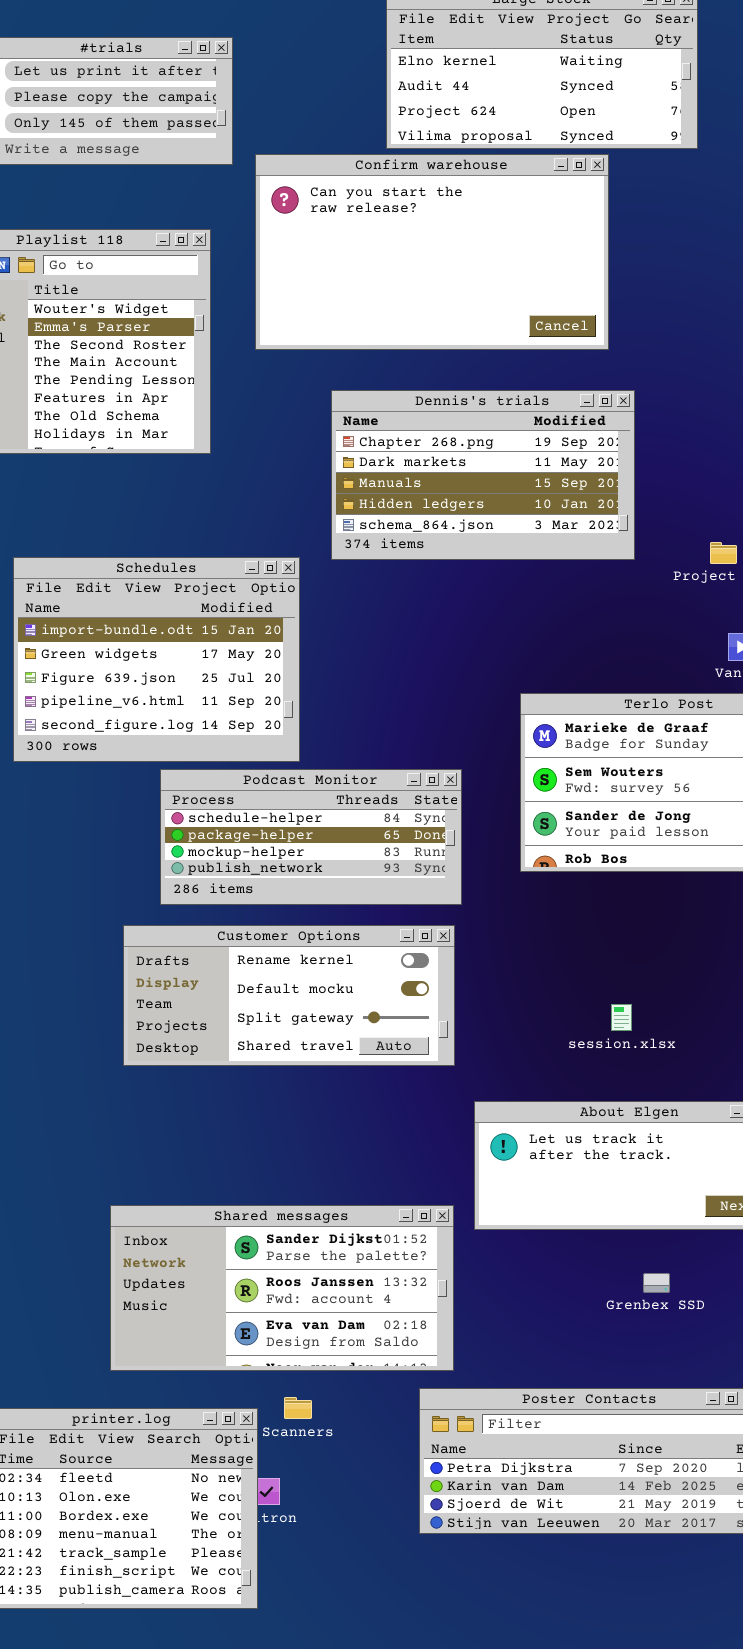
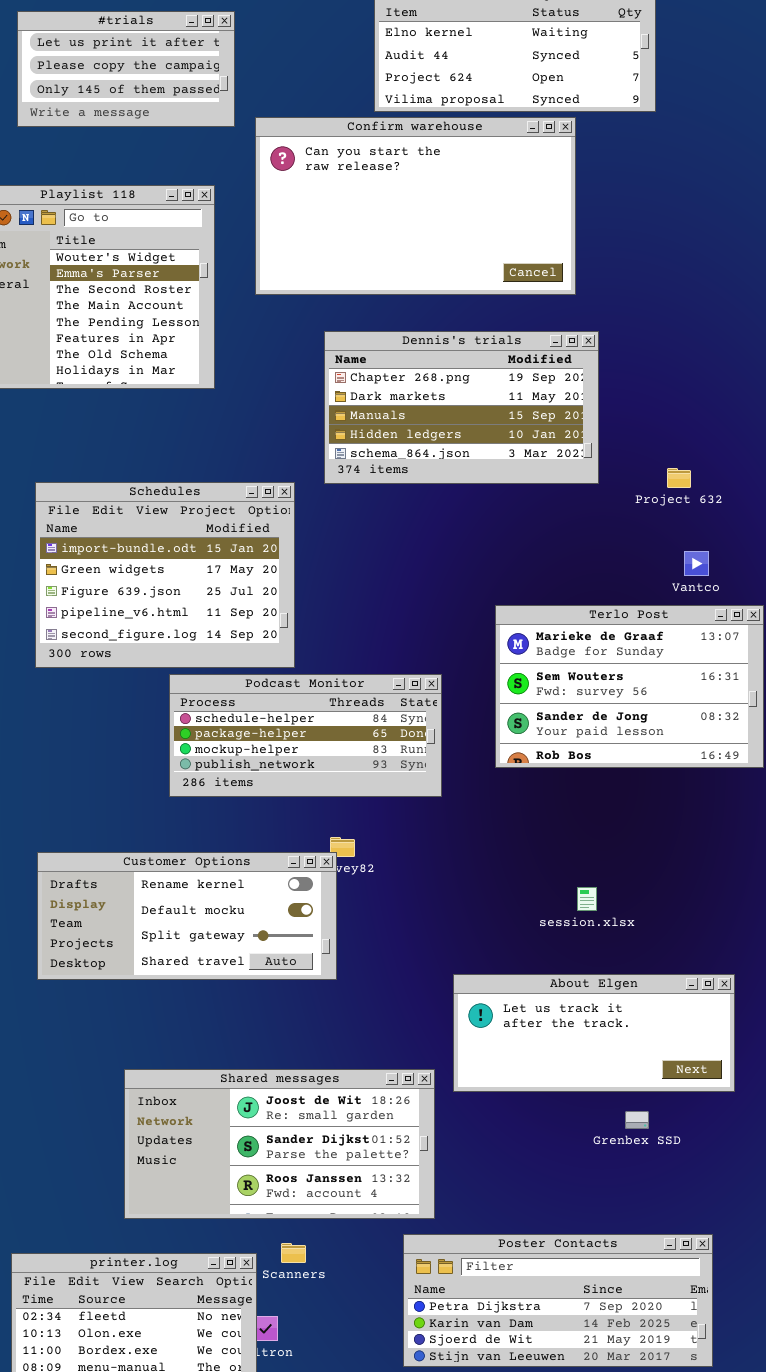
Customer Options: [123,925,455,1066] -> [37,852,337,980], moved
Shared messages: [110,1205,454,1371] -> [124,1069,435,1219], scrolled up 1 row
Grenbex SSD: [643,1273,670,1293] -> [625,1111,649,1129], moved

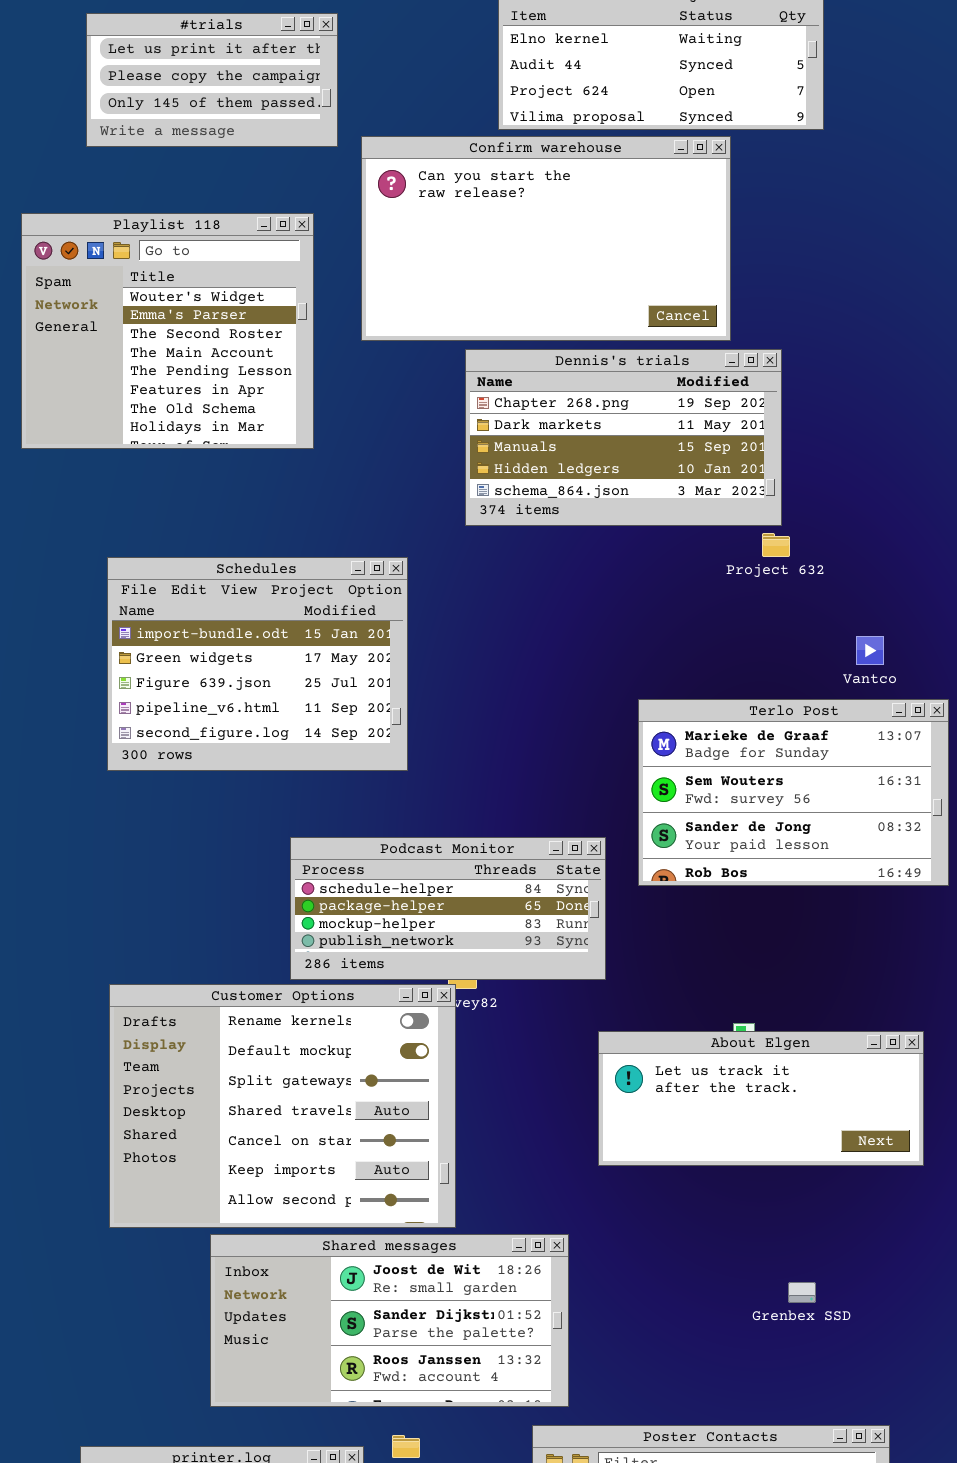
Dennis's trials: [324,331,599,484] -> [465,349,782,526], moved
Project 632: [667,468,691,488] -> [762,533,790,557], moved
Podcast Monitor: [169,674,442,797] -> [290,837,606,980], moved
Customer Options: [37,852,337,980] -> [109,984,456,1228], resized
About Elgen: [453,974,735,1092] -> [598,1031,924,1166], moved

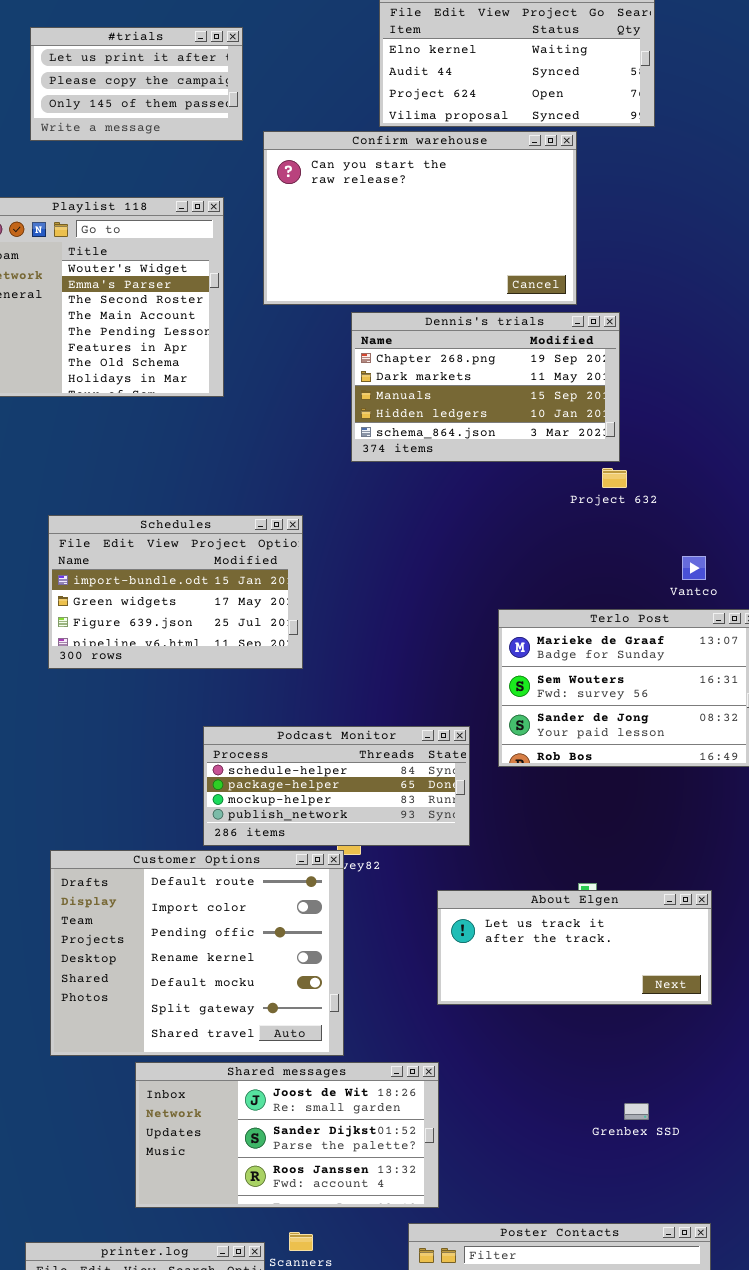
Schedules: [107,557,408,771] -> [48,515,303,669], resized
Customer Options: [109,984,456,1228] -> [50,850,344,1056], scrolled up 3 rows
About Elgen: [598,1031,924,1166] -> [437,890,712,1005], moved

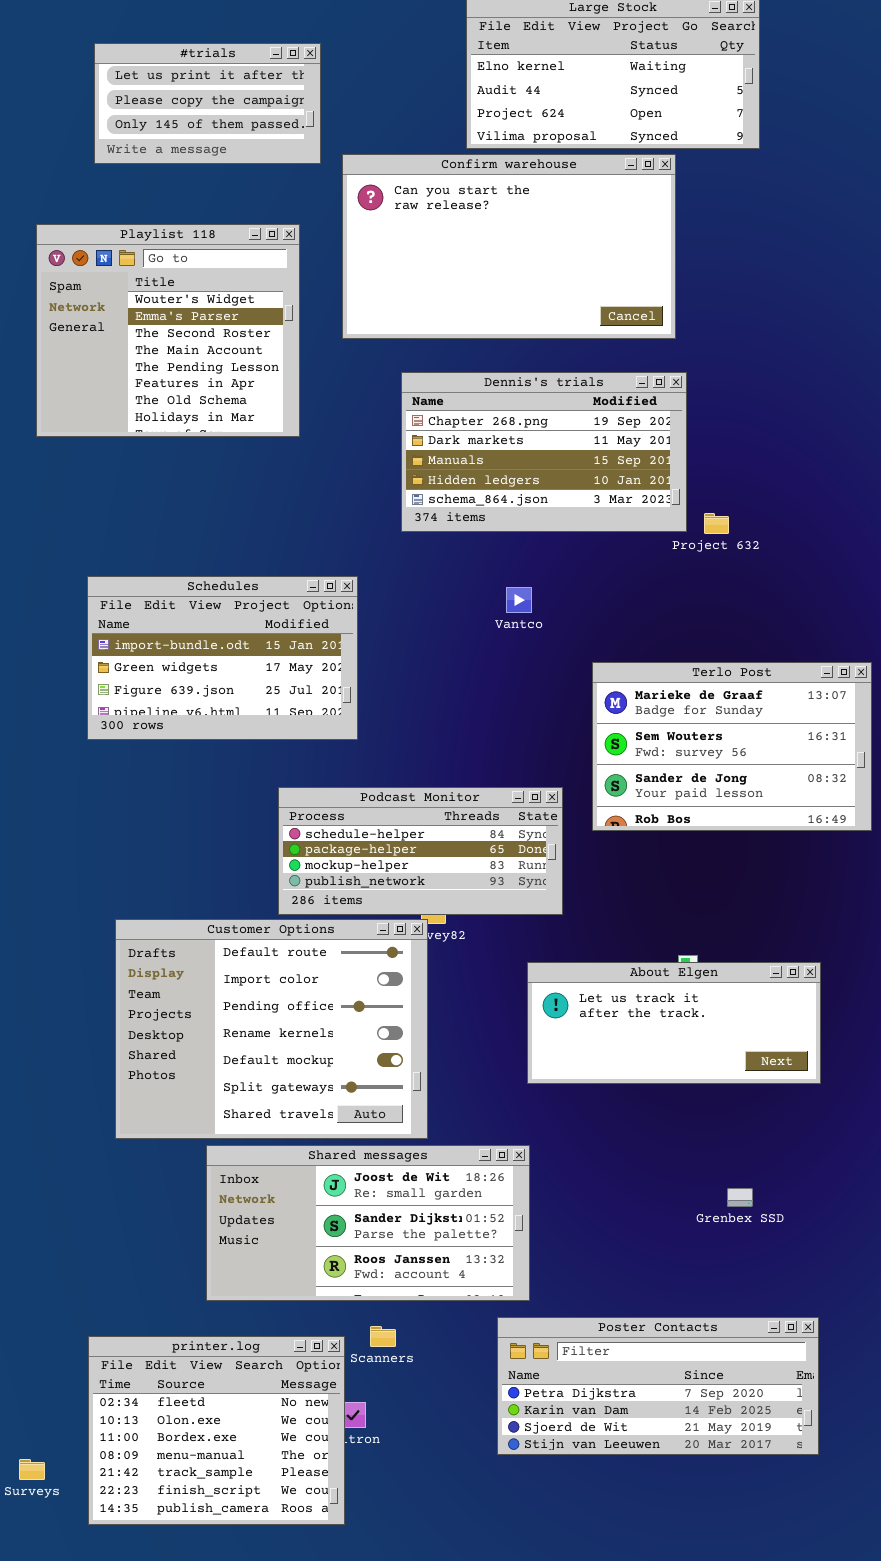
Dennis's trials: [351,312,620,462] -> [401,372,687,532], moved
Schedules: [48,515,303,669] -> [87,576,358,740], moved
Vantco: [682,556,706,580] -> [506,587,532,613], moved

